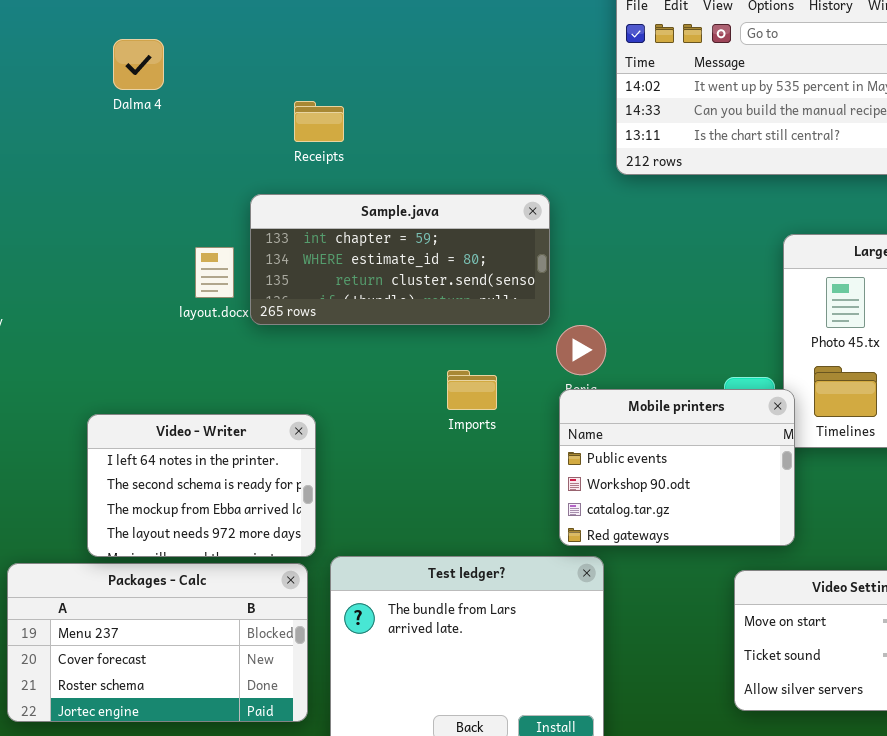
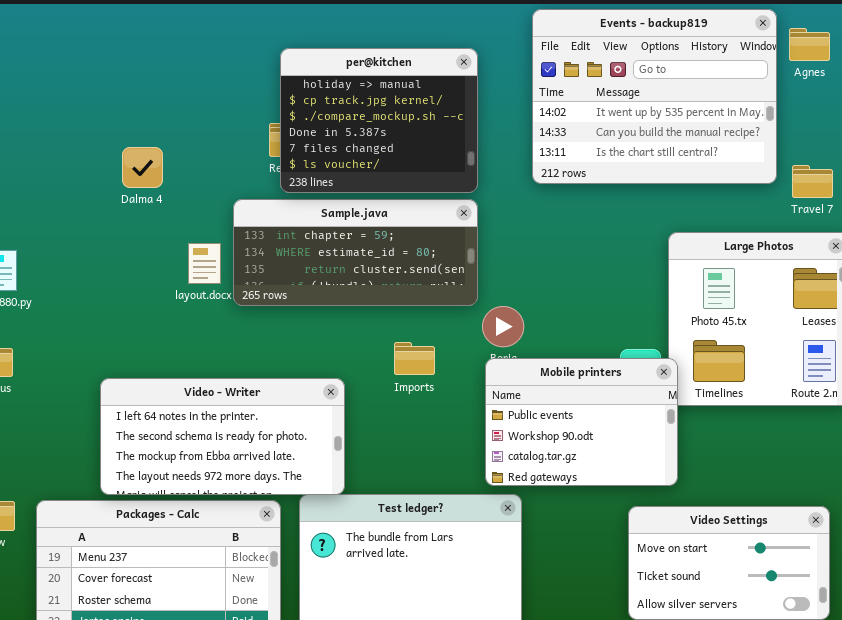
per@kitchen: none -> [280,48,478,193], opened
Dalma 4: [113,39,164,90] -> [122,147,163,188], moved
Video - Writer: [87,414,316,557] -> [100,378,345,495], resized

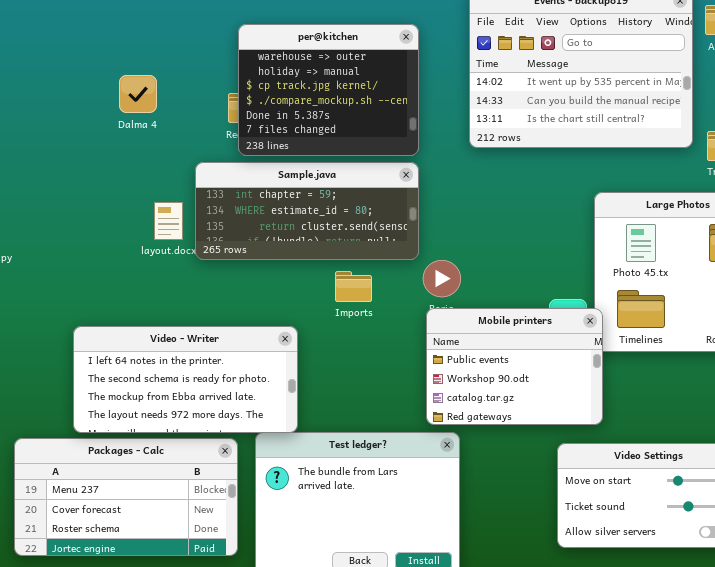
per@kitchen: [280,48,478,193] -> [238,24,419,156], scrolled up 1 row
Dalma 4: [122,147,163,188] -> [119,75,157,113], moved
Imports: [394,342,435,375] -> [335,271,372,302], moved

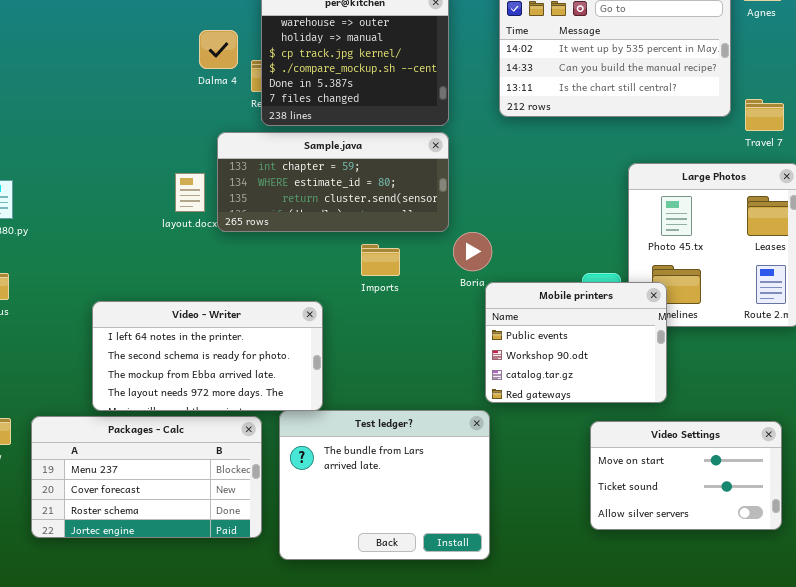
Dalma 4: [119,75,157,113] -> [199,30,238,69], moved
Mobile printers: [426,308,603,425] -> [485,282,667,403], moved

